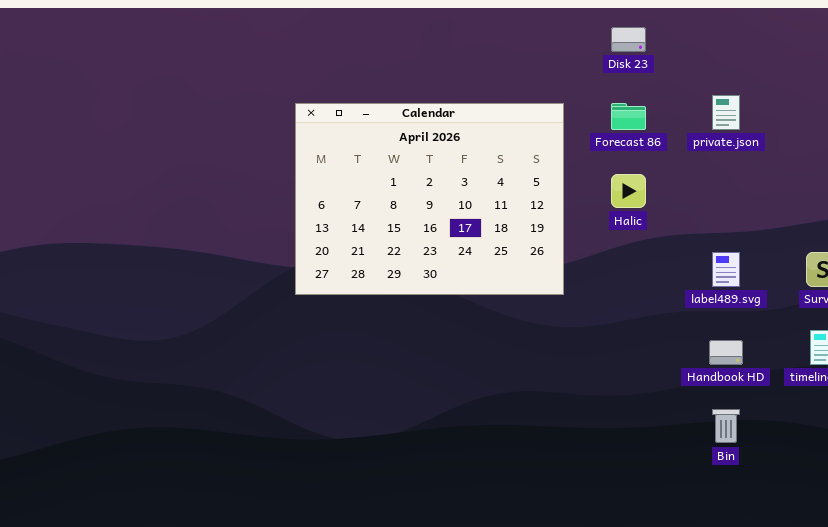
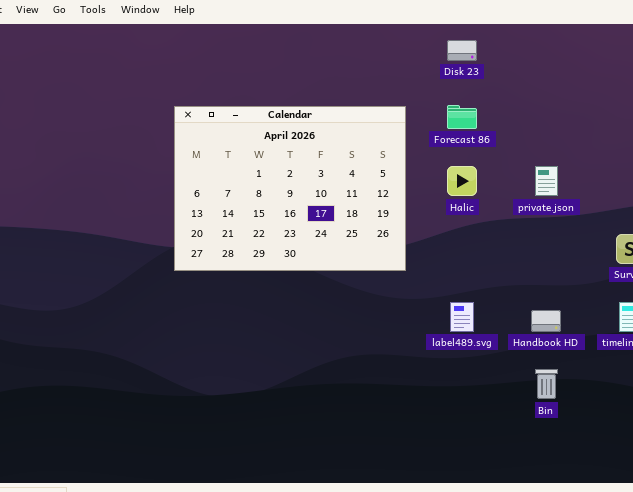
private.json: [712,95,740,130] -> [535,166,558,196], moved
label489.svg: [712,252,740,287] -> [450,302,474,332], moved

